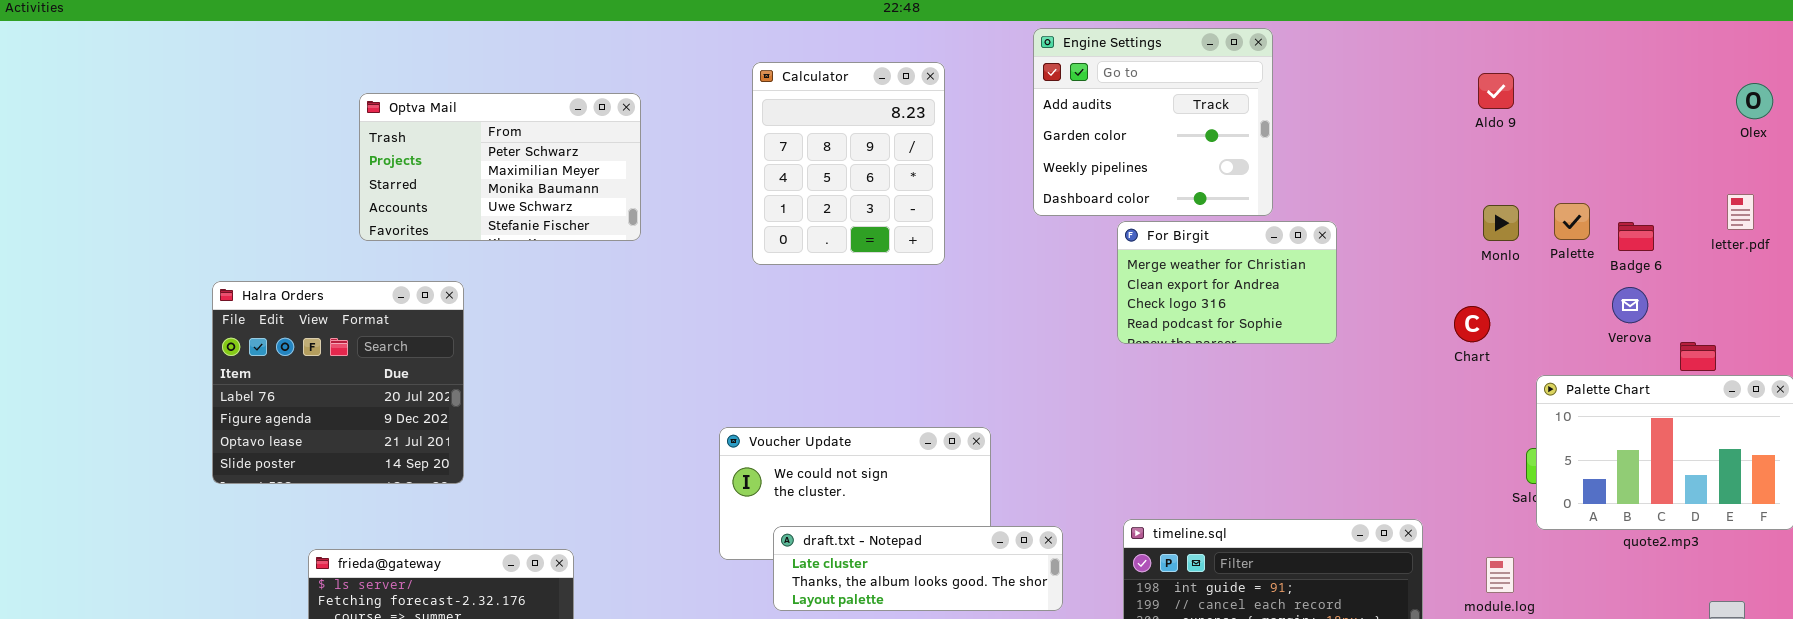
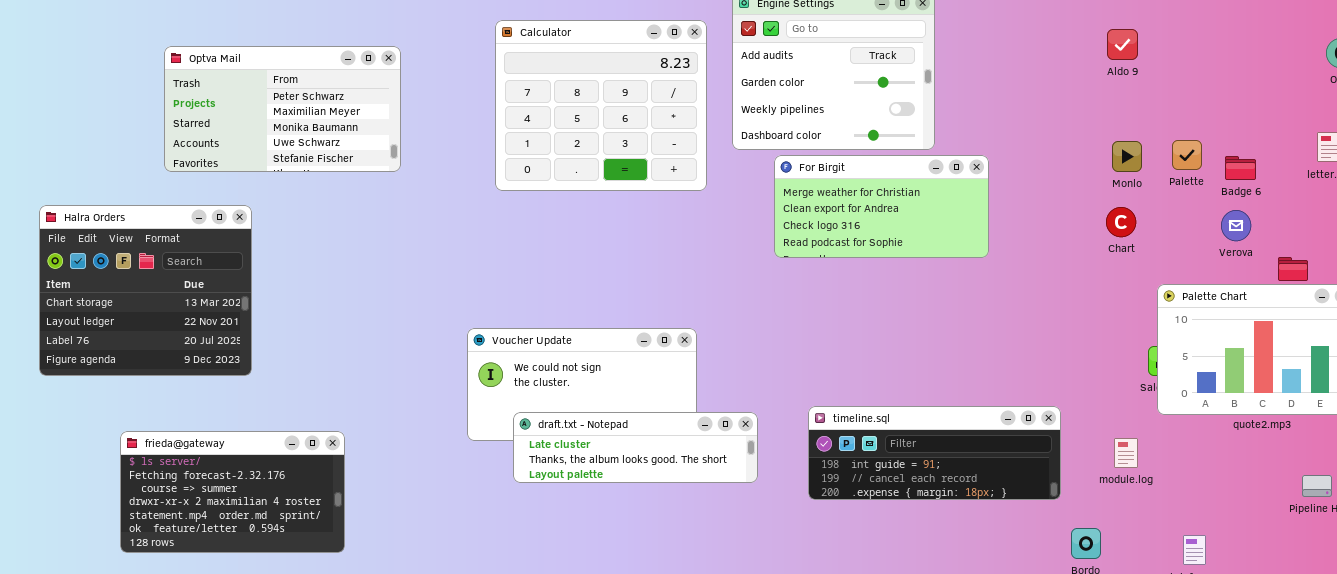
Calculator: [752,62,945,265] -> [495,20,707,191], resized
For Birgit: [1117,221,1337,344] -> [774,155,989,258], resized
Halra Orders: [212,281,464,484] -> [39,205,252,376], scrolled up 2 rows
Chart: [1454,306,1490,342] -> [1106,207,1136,237], moved

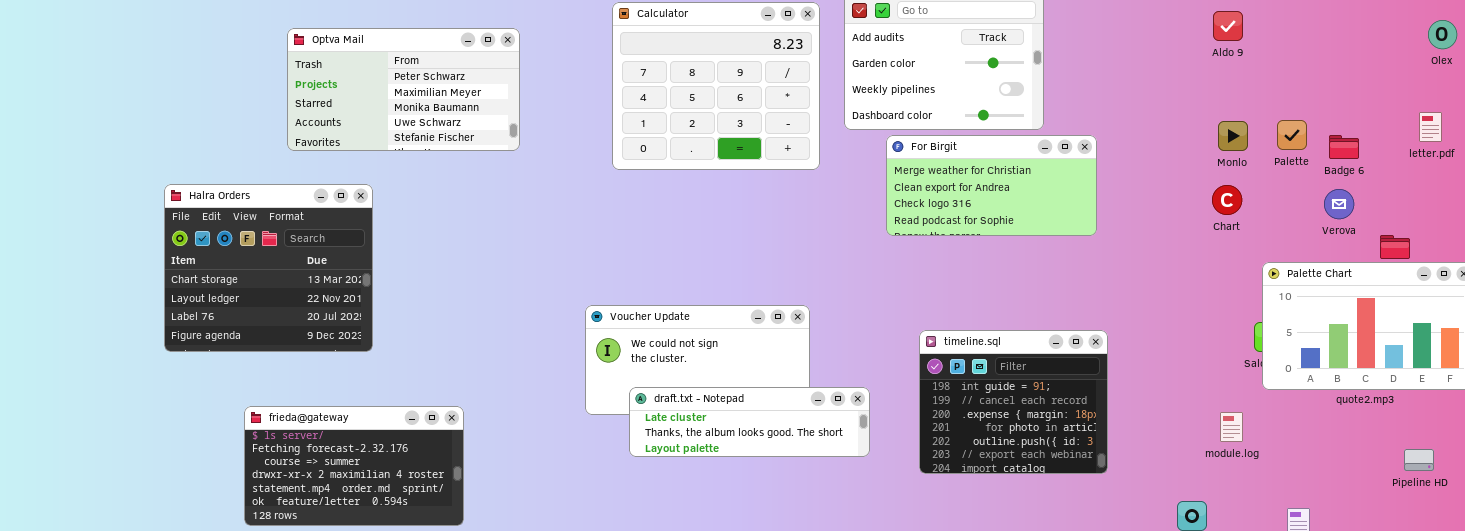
timeline.sql: [808,406,1061,500] -> [919,330,1108,474], resized

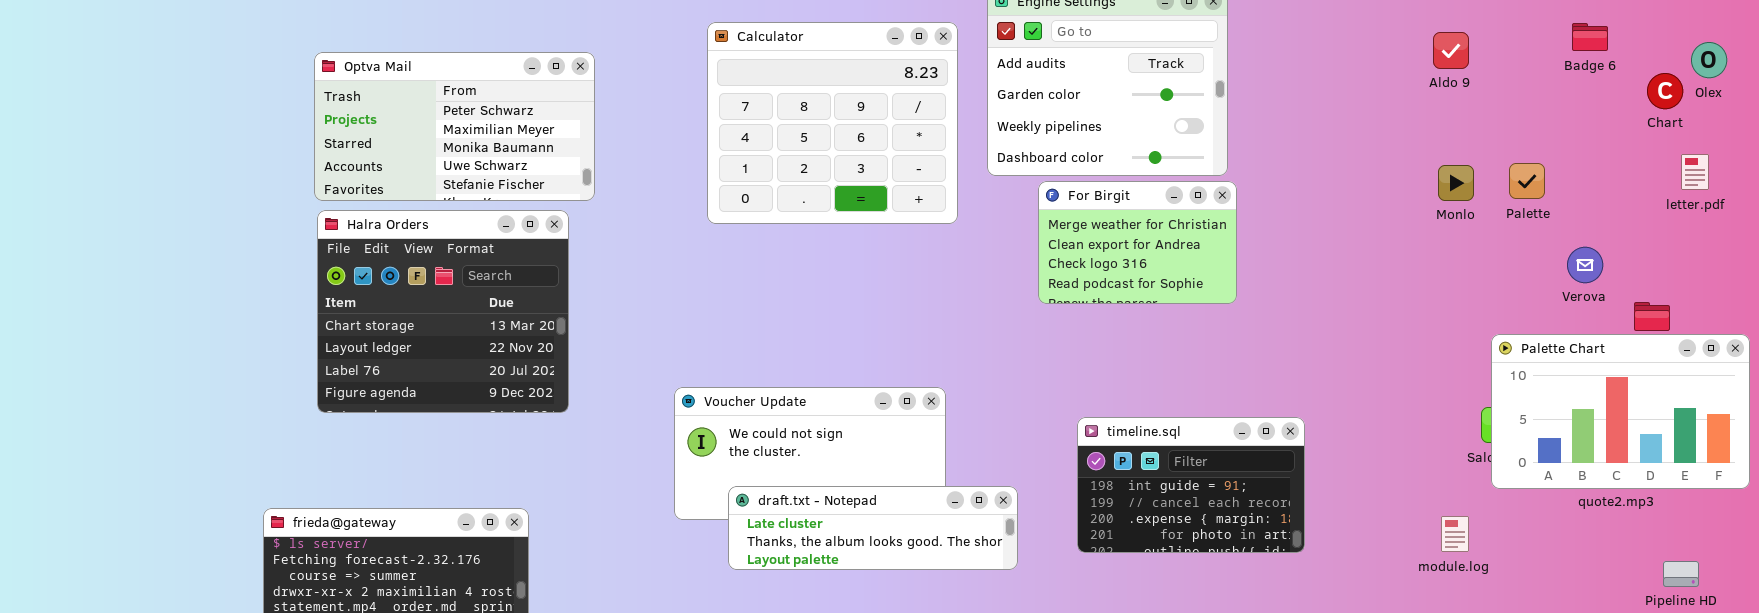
For Birgit: [886,135,1097,236] -> [1038,181,1237,304], resized
Badge 6: [1329,135,1359,159] -> [1572,23,1608,51], moved
Halra Orders: [164,184,373,352] -> [317,210,569,413], moved
Chart: [1212,185,1242,215] -> [1647,73,1683,109], moved
timeline.sql: [919,330,1108,474] -> [1077,417,1305,553], resized

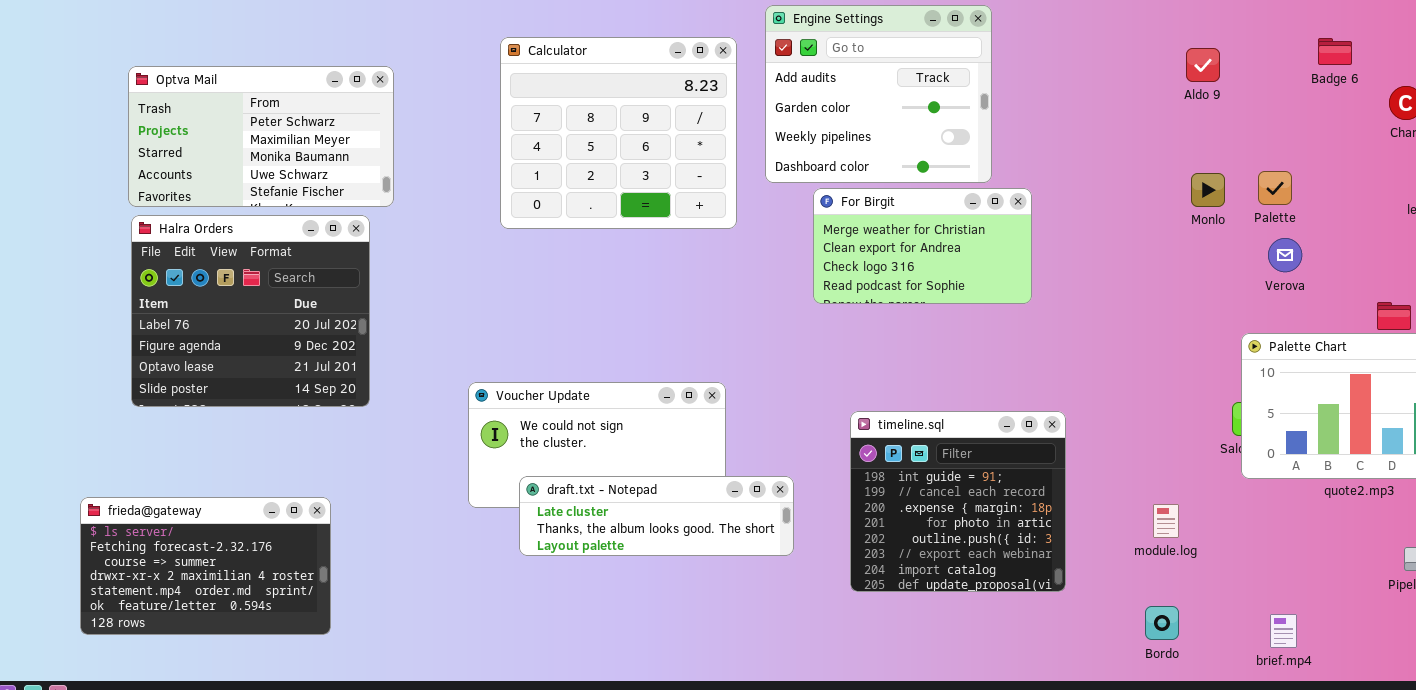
For Birgit: [1038,181,1237,304] -> [813,188,1032,304], resized
Halra Orders: [317,210,569,413] -> [131,215,370,407], scrolled down 2 rows
Verova: [1567,247,1603,283] -> [1268,238,1302,272], moved
timeline.sql: [1077,417,1305,553] -> [850,411,1066,592], resized
module.log: [1441,516,1469,552] -> [1153,504,1179,538], moved

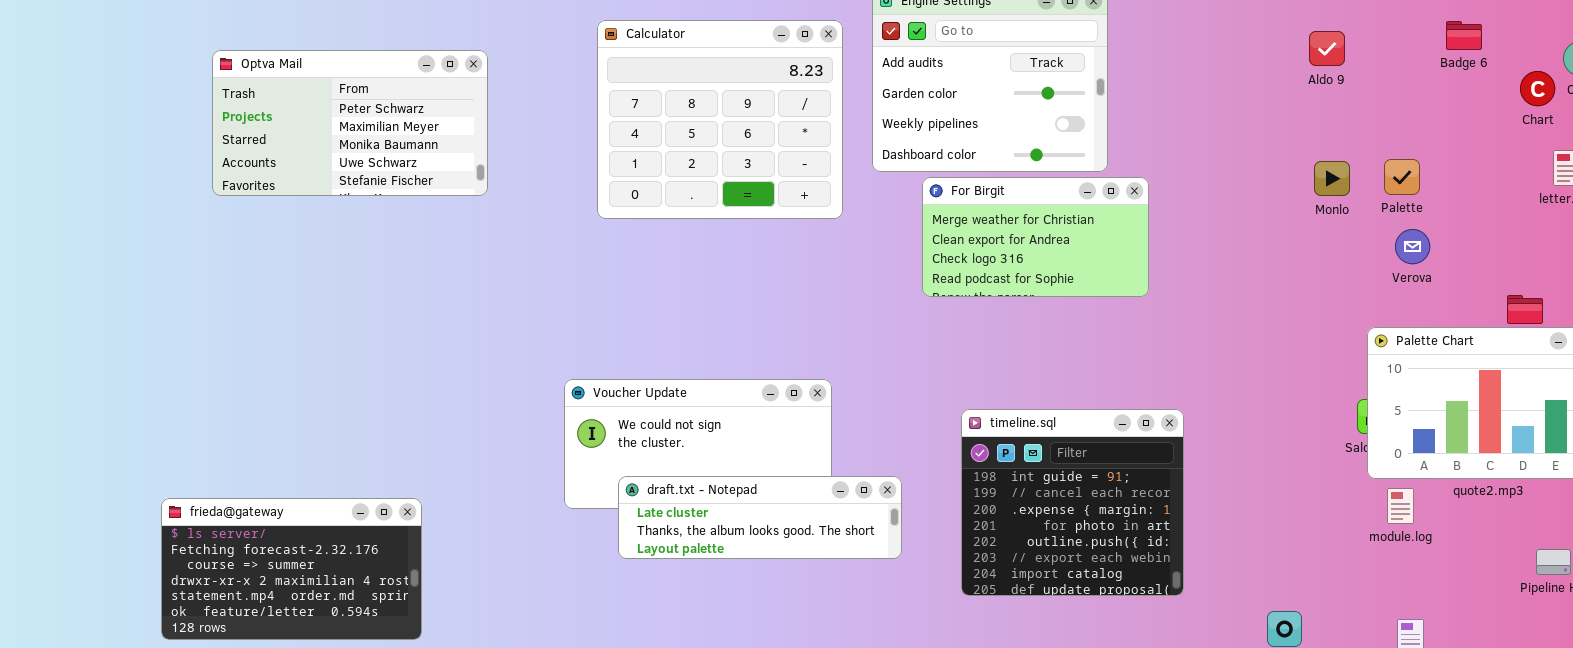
Halra Orders: [131,215,370,407] -> none, closed
module.log: [1153,504,1179,538] -> [1387,488,1414,524], moved

